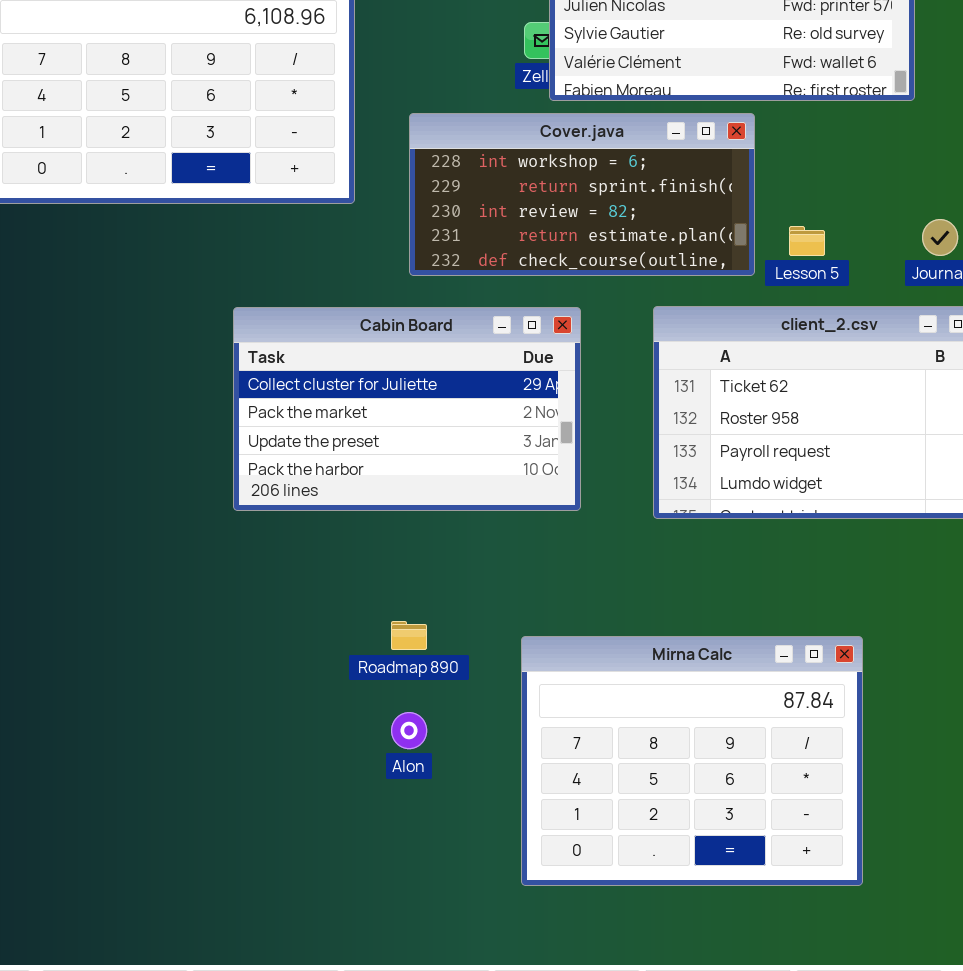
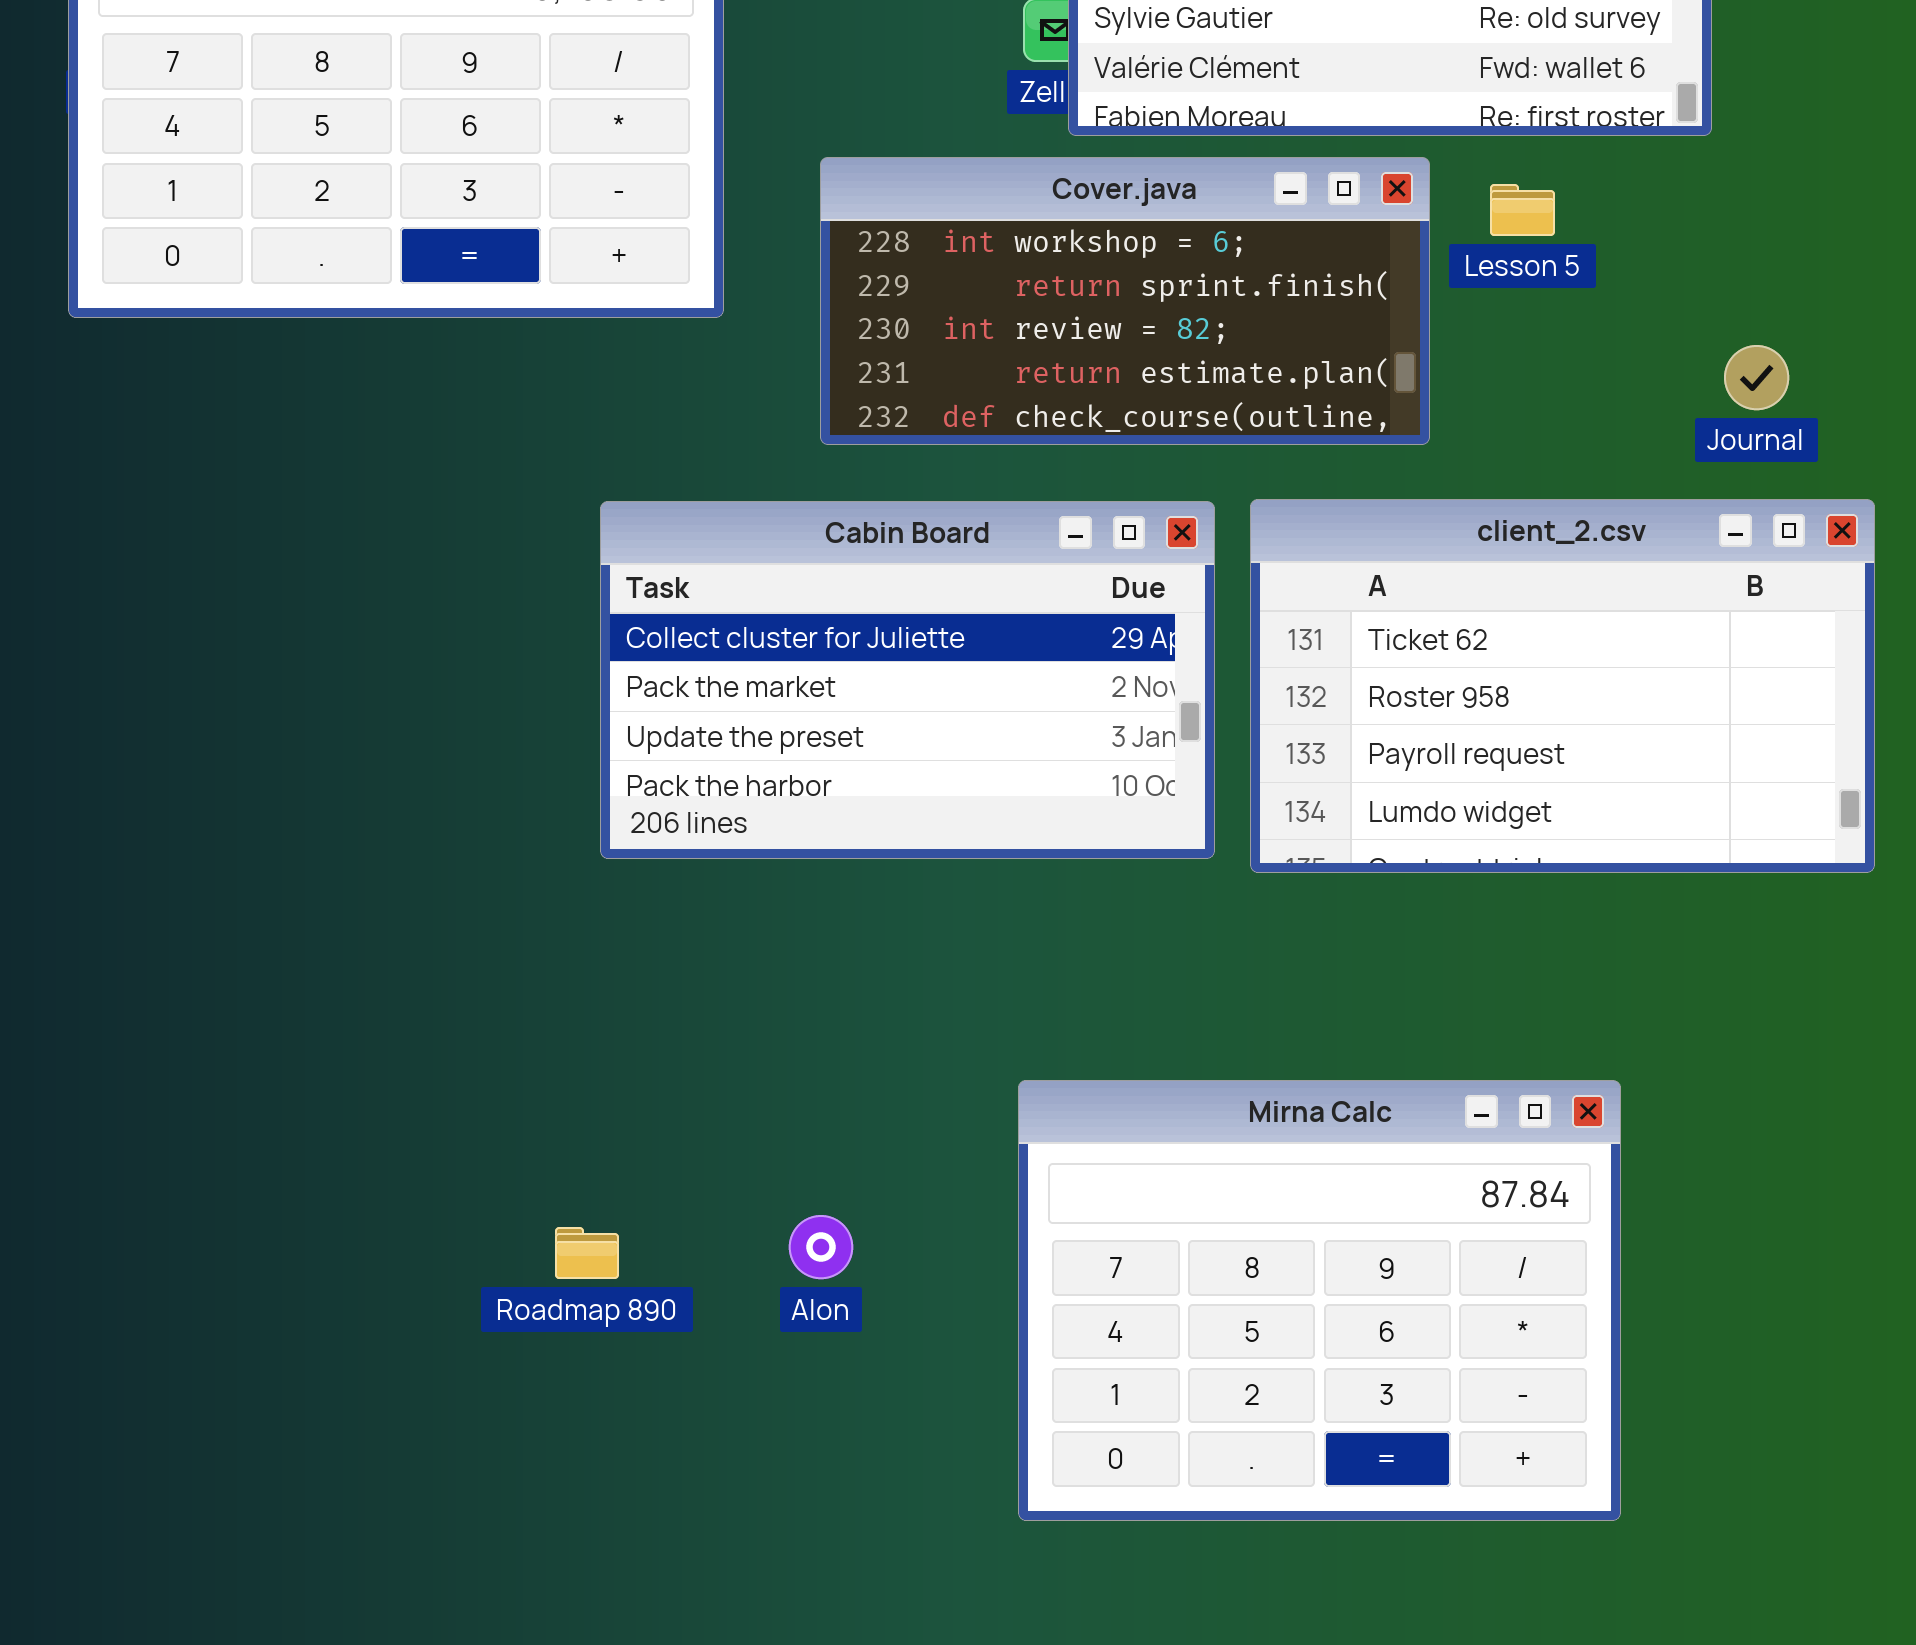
Lesson 5: [789,226,825,256] -> [1490,184,1555,236], moved
Cabin Board: [233,307,581,511] -> [600,501,1215,859], moved
Roadmap 890: [391,621,427,650] -> [555,1227,619,1279], moved

